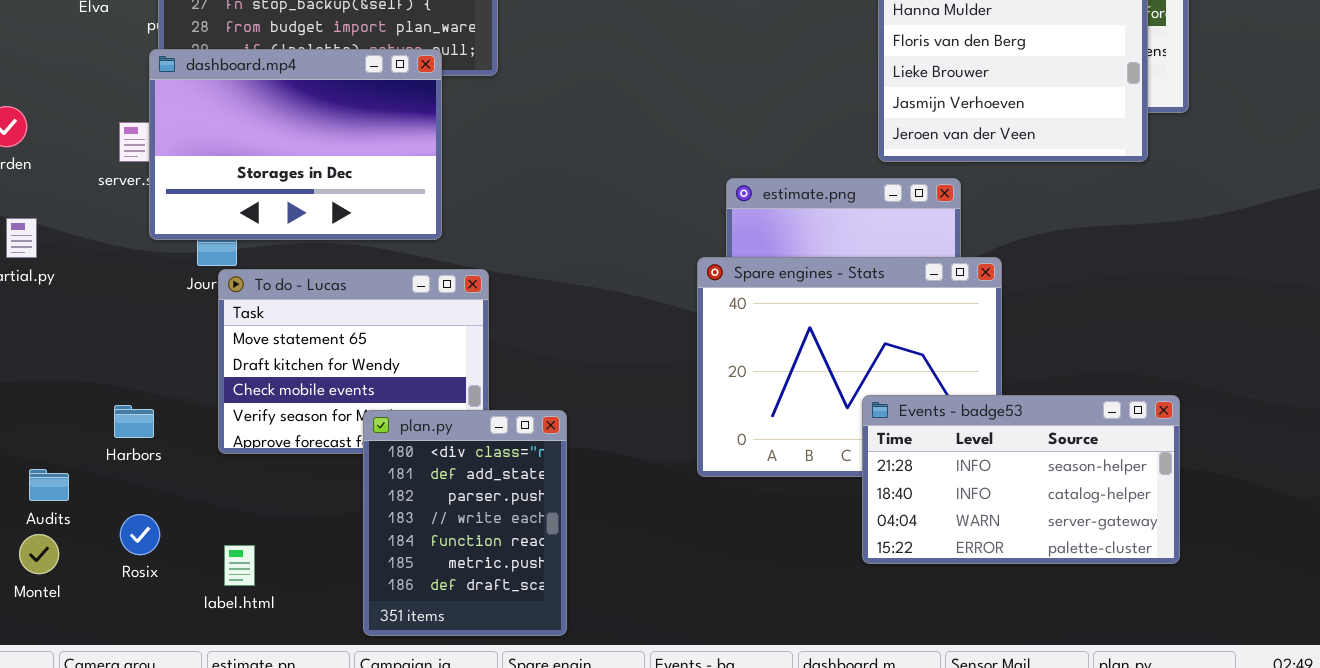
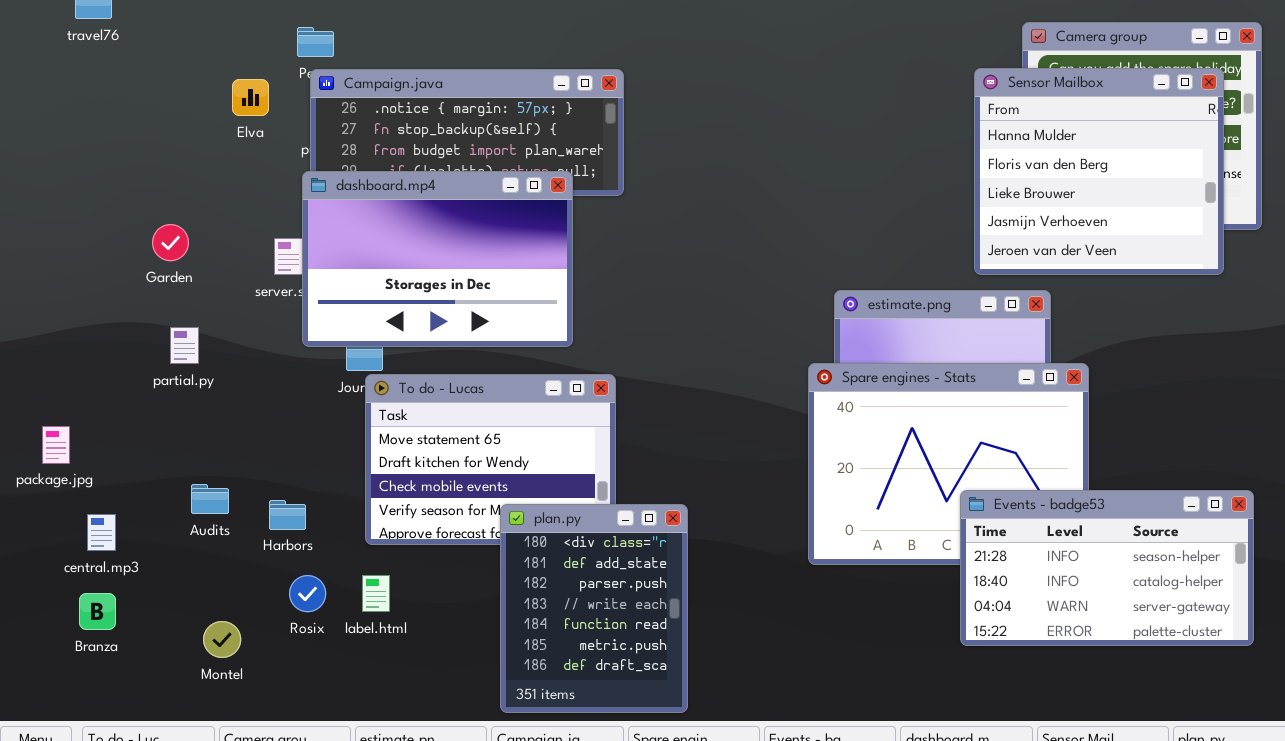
Audits: [29,469,69,501] -> [191,484,229,514], moved
Rosix: [120,514,160,555] -> [289,575,326,612], moved
Montel: [19,534,59,574] -> [203,621,241,658], moved
label.html: [224,545,255,586] -> [362,575,390,612], moved

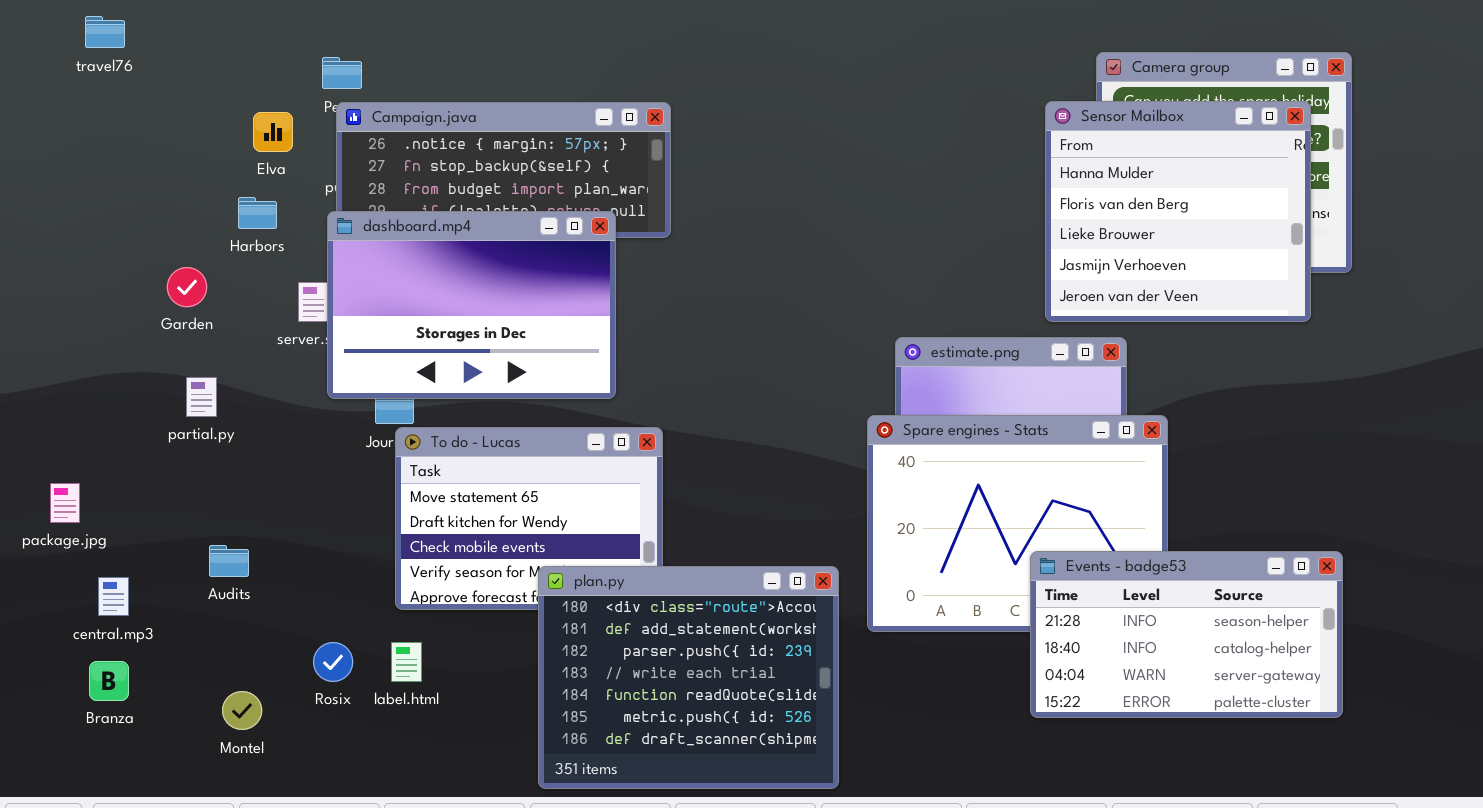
Harbors: [269,500,306,530] -> [238,197,277,229], moved
plan.py: [500,504,688,713] -> [538,566,839,789], resized

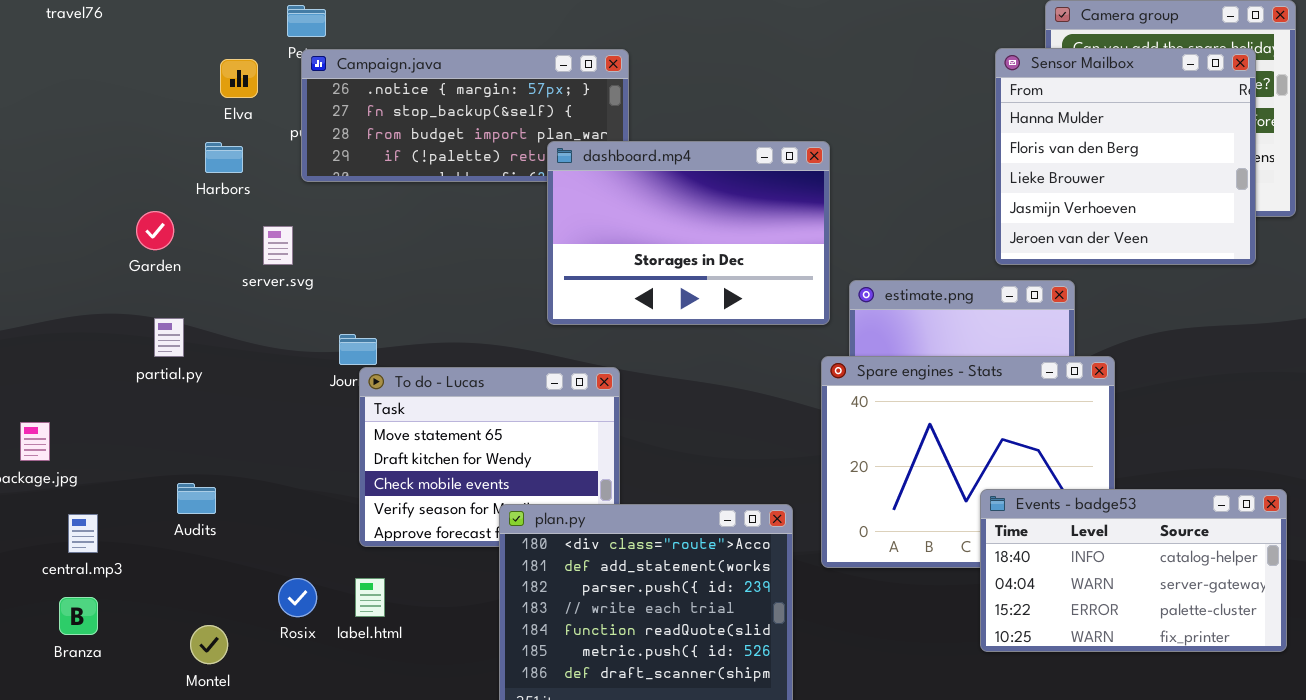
dashboard.mp4: [327,211,616,399] -> [547,141,830,325], moved
Events - badge53: [1030,551,1343,718] -> [980,489,1287,652], scrolled down 1 row

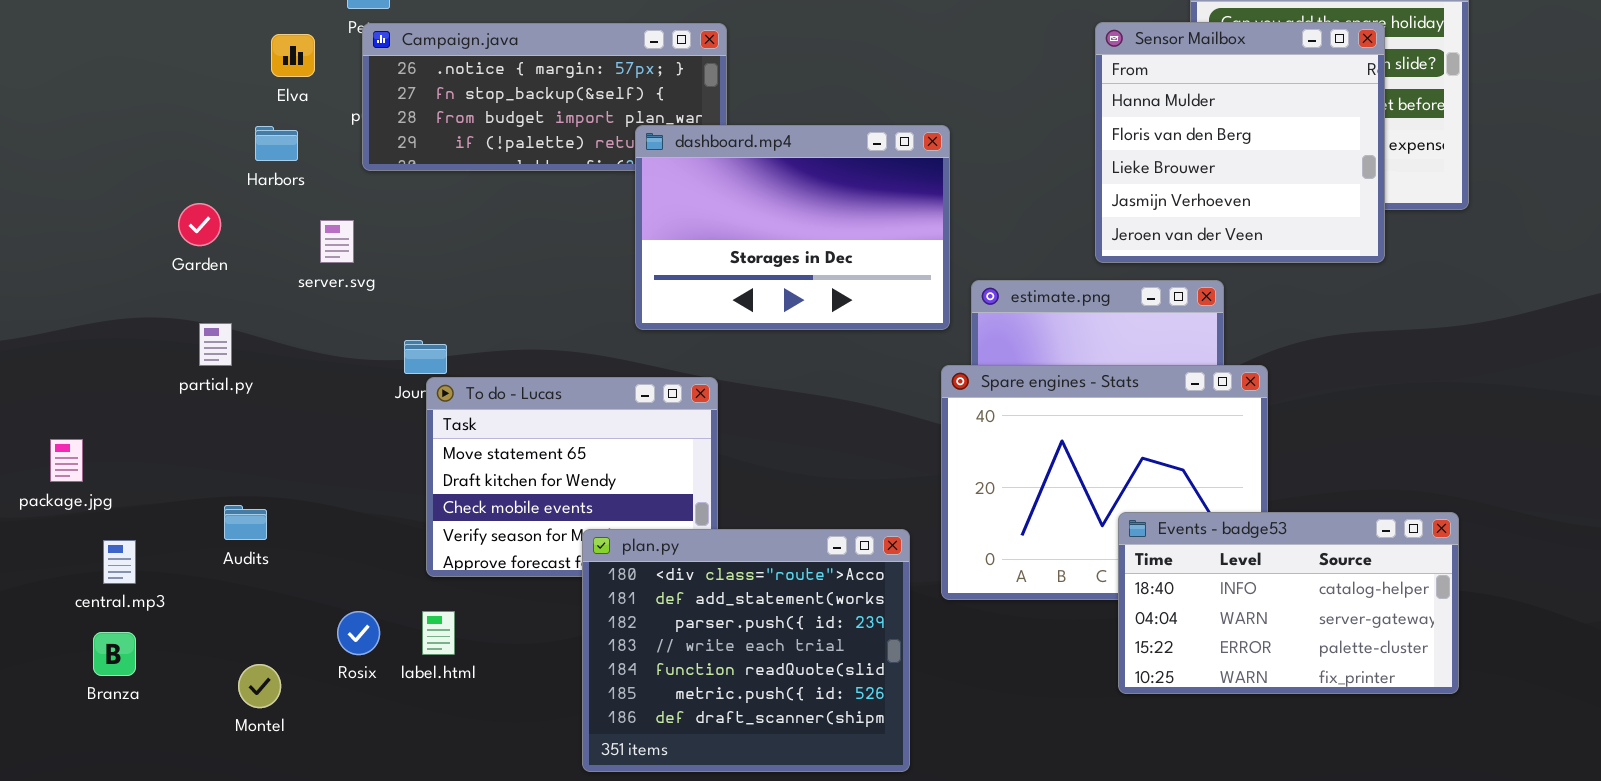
Sensor Mailbox: [995,48,1256,265] -> [1095,22,1385,263], moved

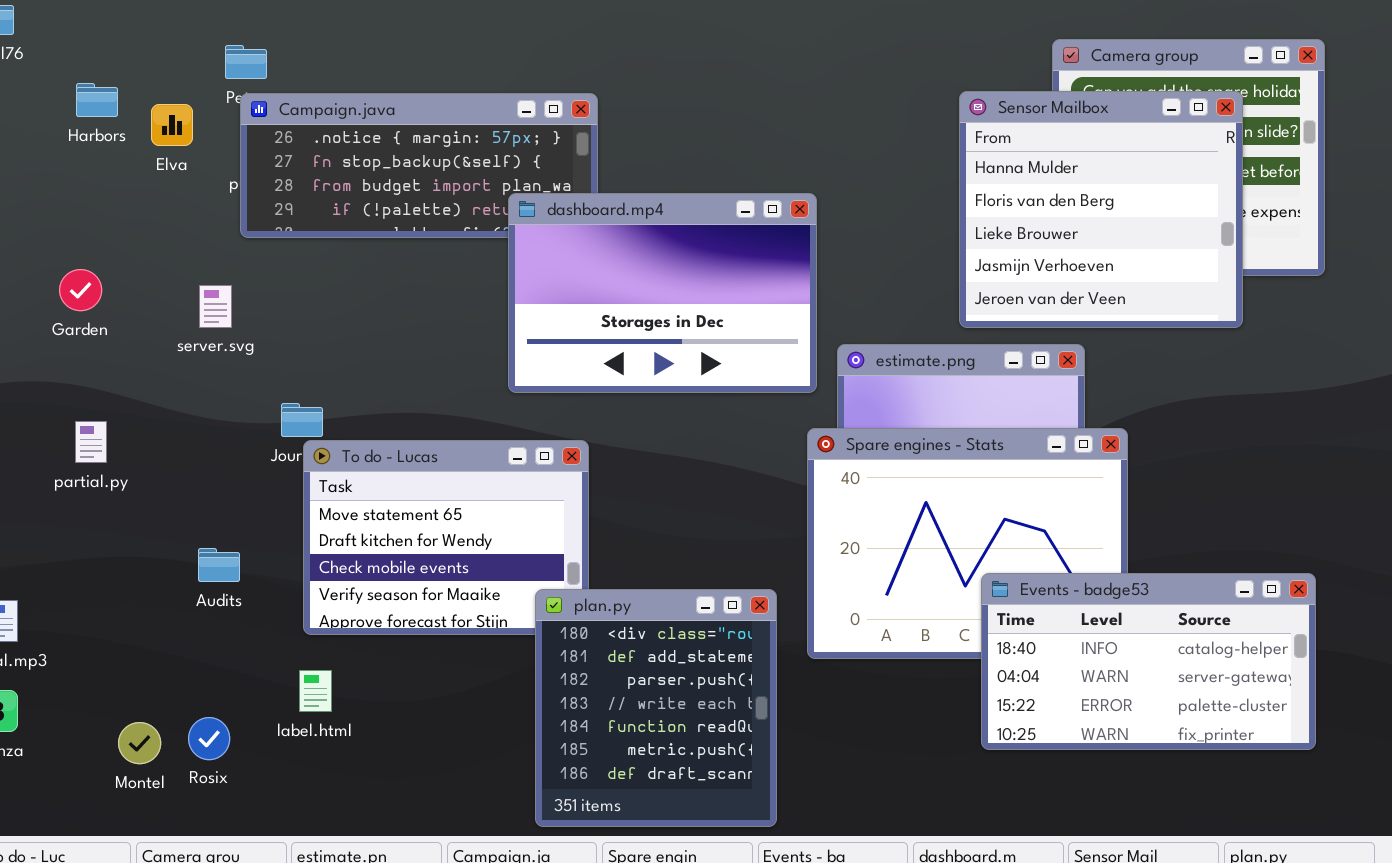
Harbors: [255,126,298,161] -> [76,83,118,117], moved
partial.py: [199,323,232,366] -> [75,421,107,463], moved
Audits: [224,505,267,540] -> [198,548,240,582], moved
plan.py: [582,529,910,772] -> [535,589,777,827], resized
Rosix: [337,611,380,655] -> [188,717,230,760], moved

